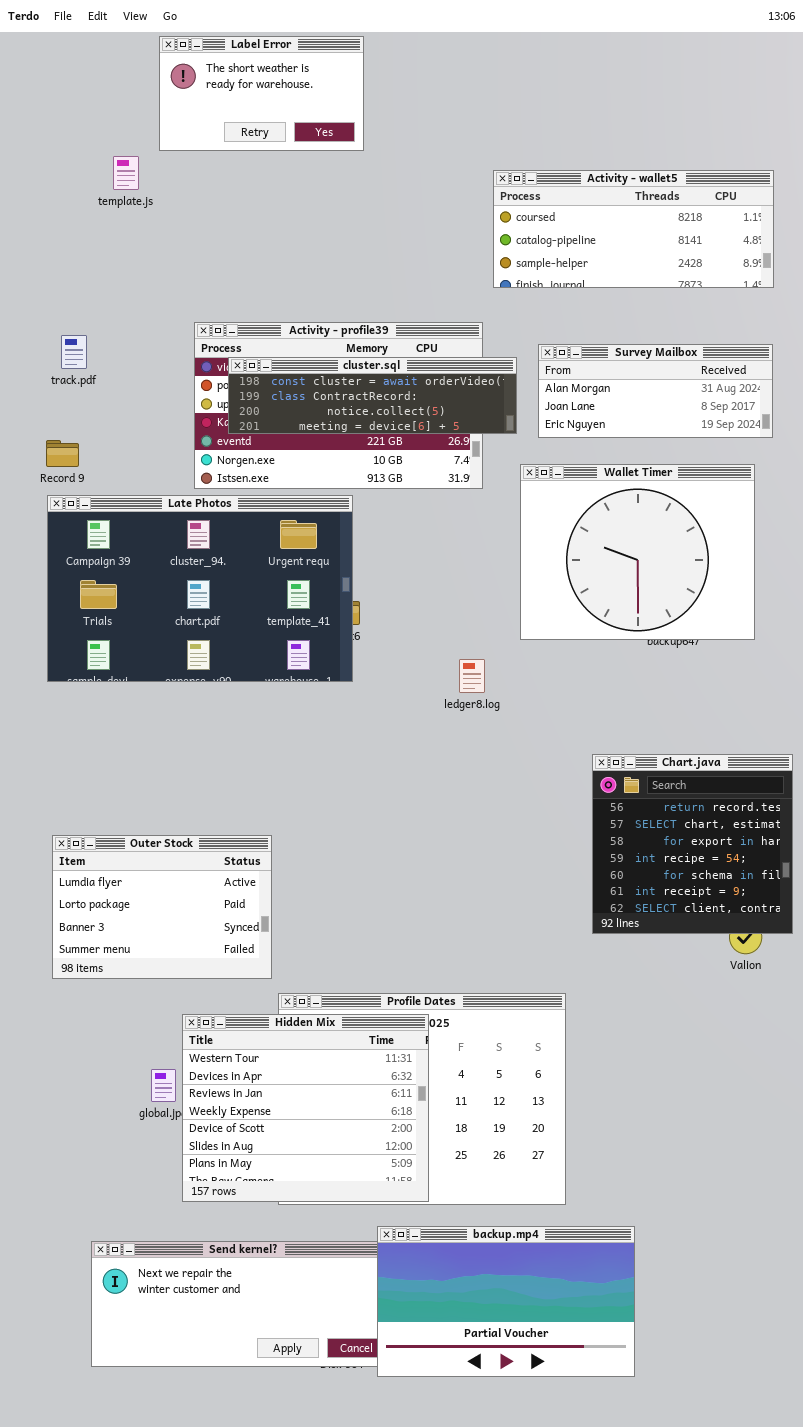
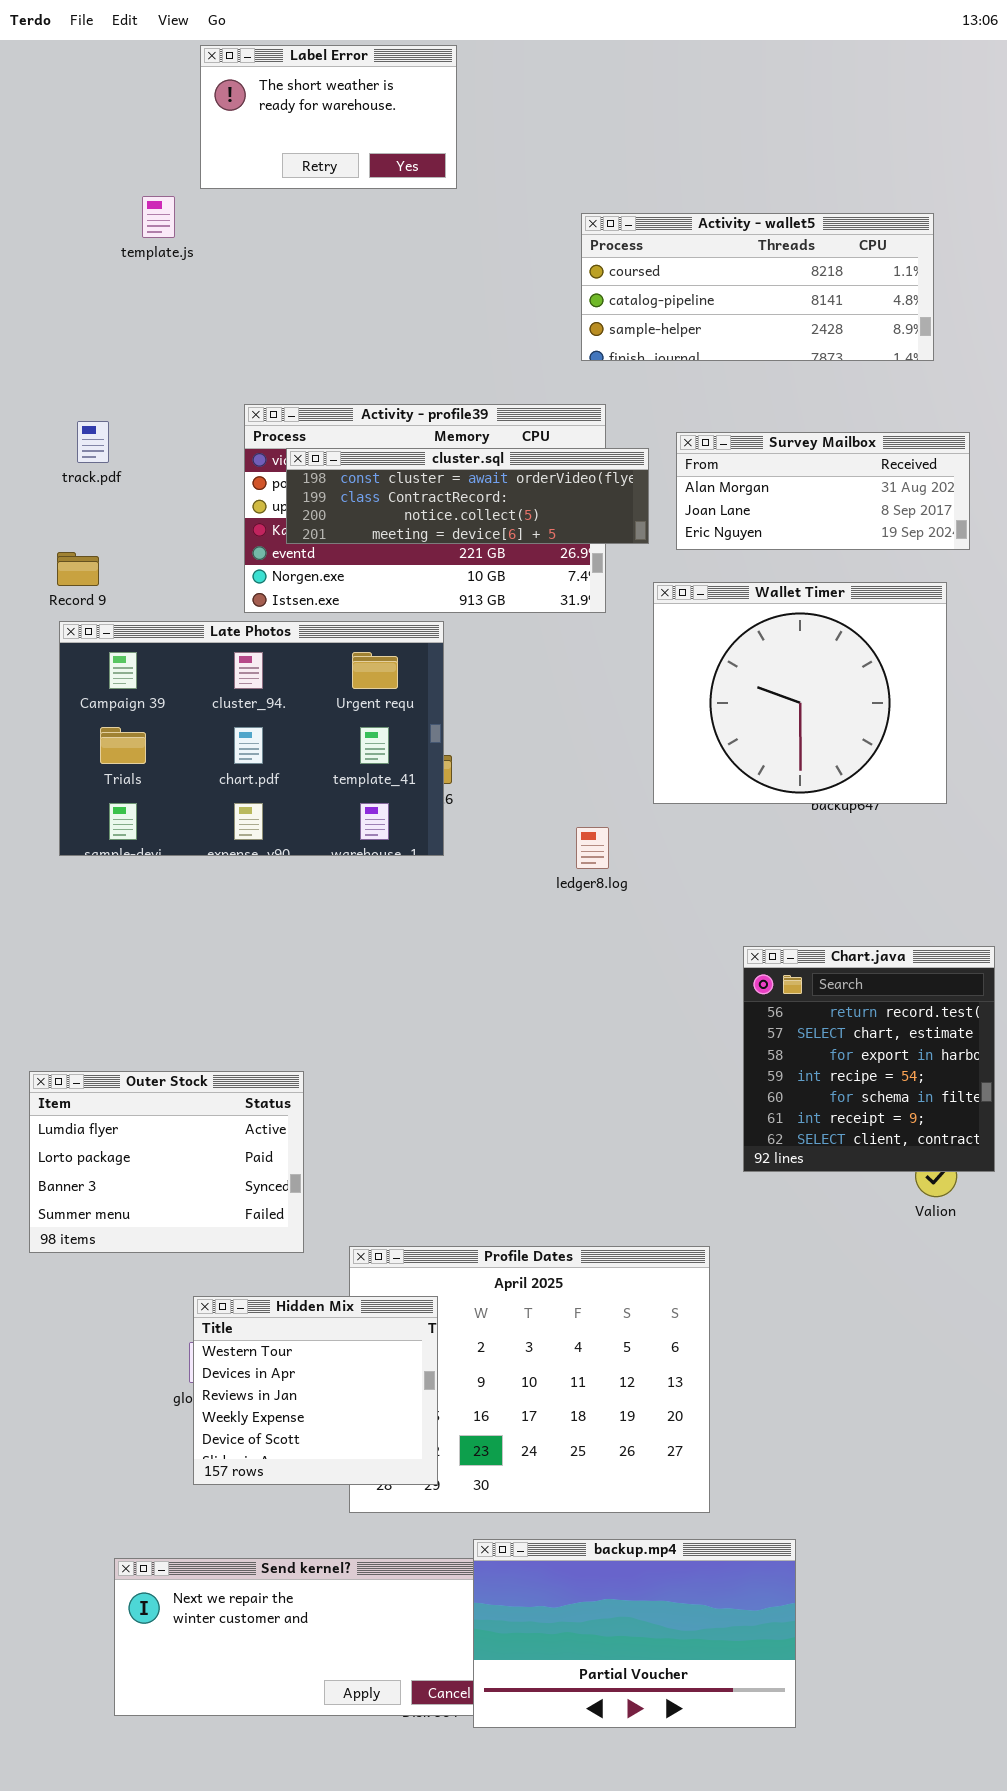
Activity - wallet5: [493,170,774,288] -> [581,213,934,361], moved
Outer Stock: [52,835,272,979] -> [29,1071,304,1253], moved
Hidden Mix: [182,1014,429,1202] -> [193,1296,438,1485], moved, resized

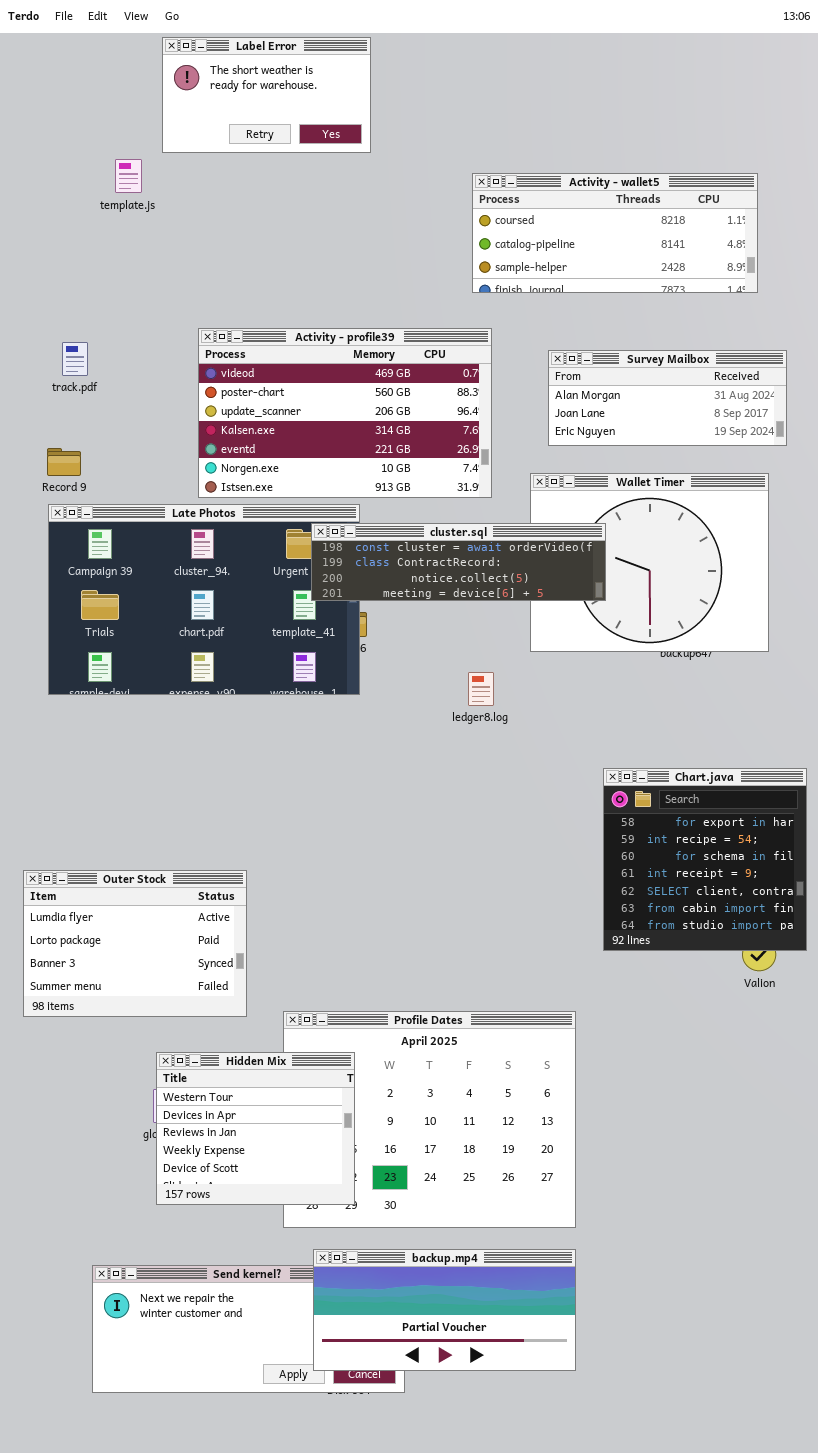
cluster.sql: [286,448,649,544] -> [311,523,606,601], moved
Chart.java: [743,946,995,1172] -> [603,768,807,951], scrolled down 2 rows
backup.mp4: [473,1539,796,1728] -> [313,1249,576,1371], moved, resized

